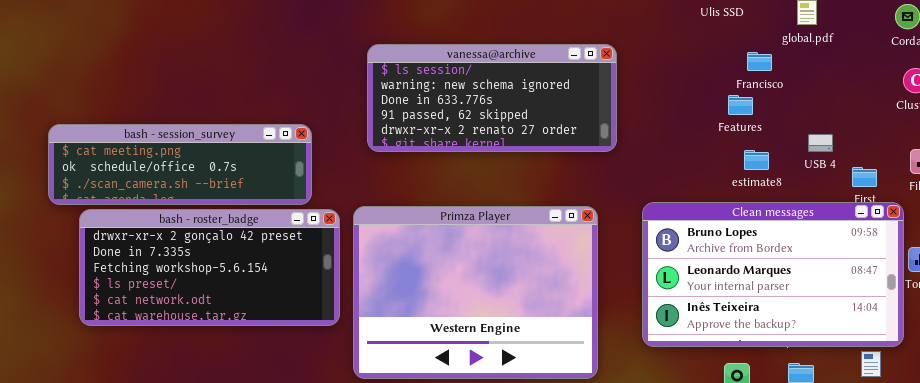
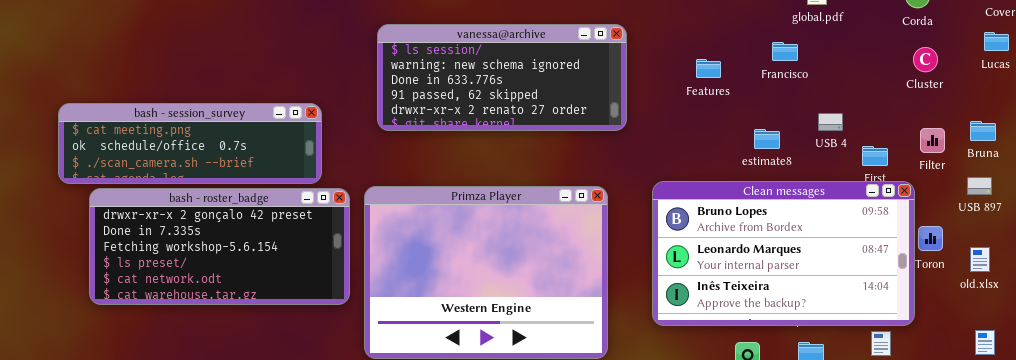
Francisco: [747,52,772,71] -> [772,42,798,61], moved
Features: [728,95,753,115] -> [696,59,721,78], moved

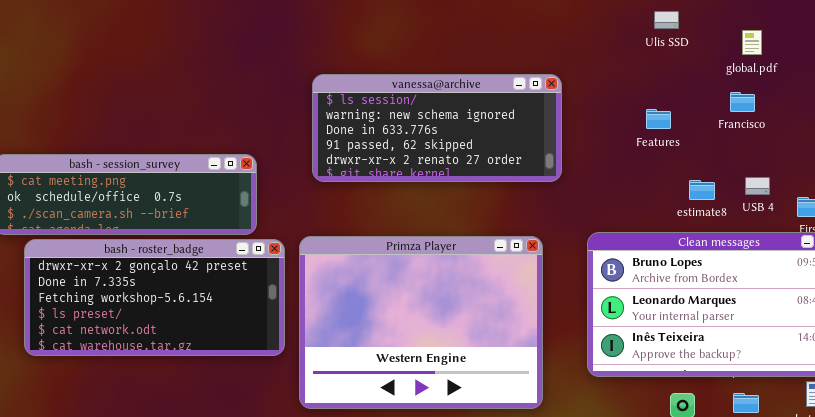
Francisco: [772,42,798,61] -> [730,92,755,112], moved
Features: [696,59,721,78] -> [646,109,671,129], moved
USB 4: [818,113,843,131] -> [745,177,770,195], moved

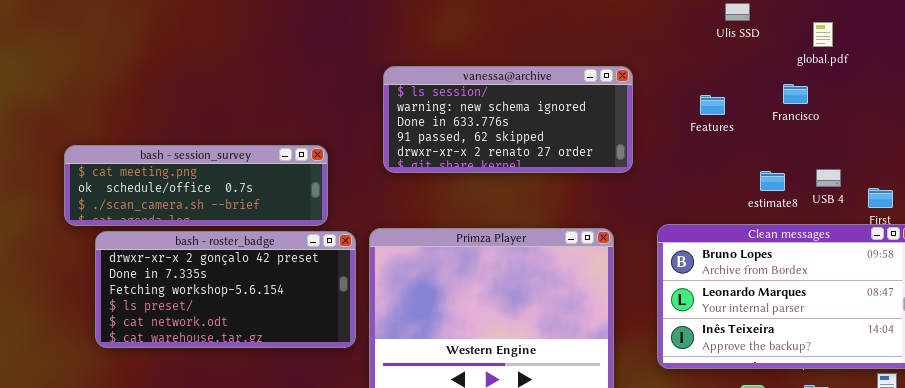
Francisco: [730,92,755,112] -> [783,84,808,104], moved
Features: [646,109,671,129] -> [700,95,725,115], moved

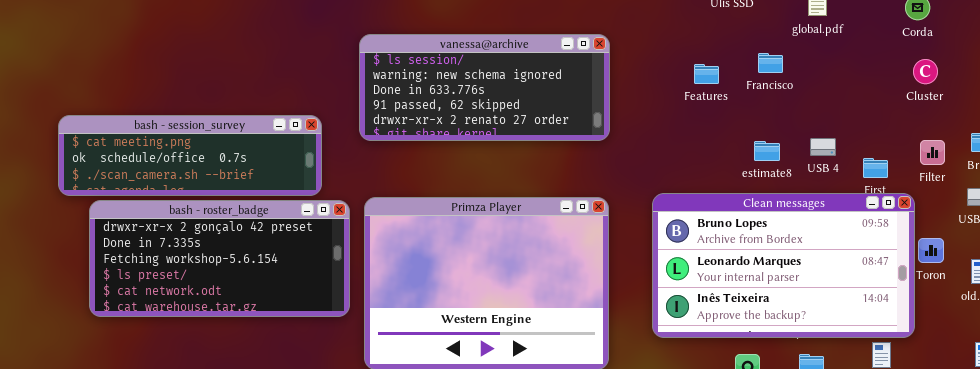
vanessa@archive: [383,66,633,173] -> [359,34,610,141], moved
Francisco: [783,84,808,104] -> [758,53,783,73], moved

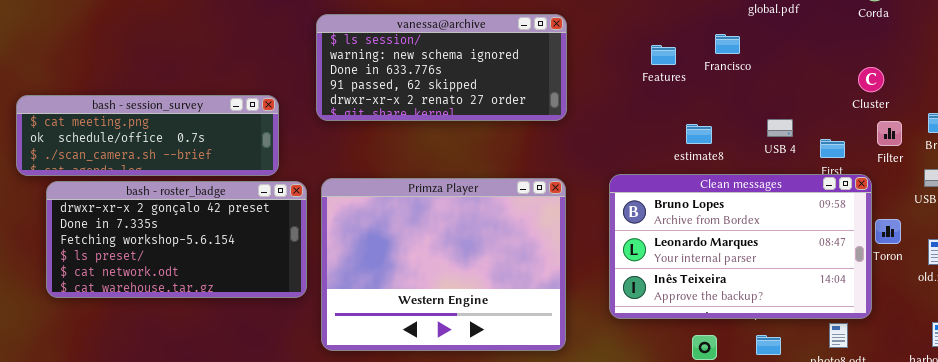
Cluster: [913,59,938,84] -> [858,67,884,92], moved
estimate8: [754,141,780,161] -> [686,124,712,144], moved

